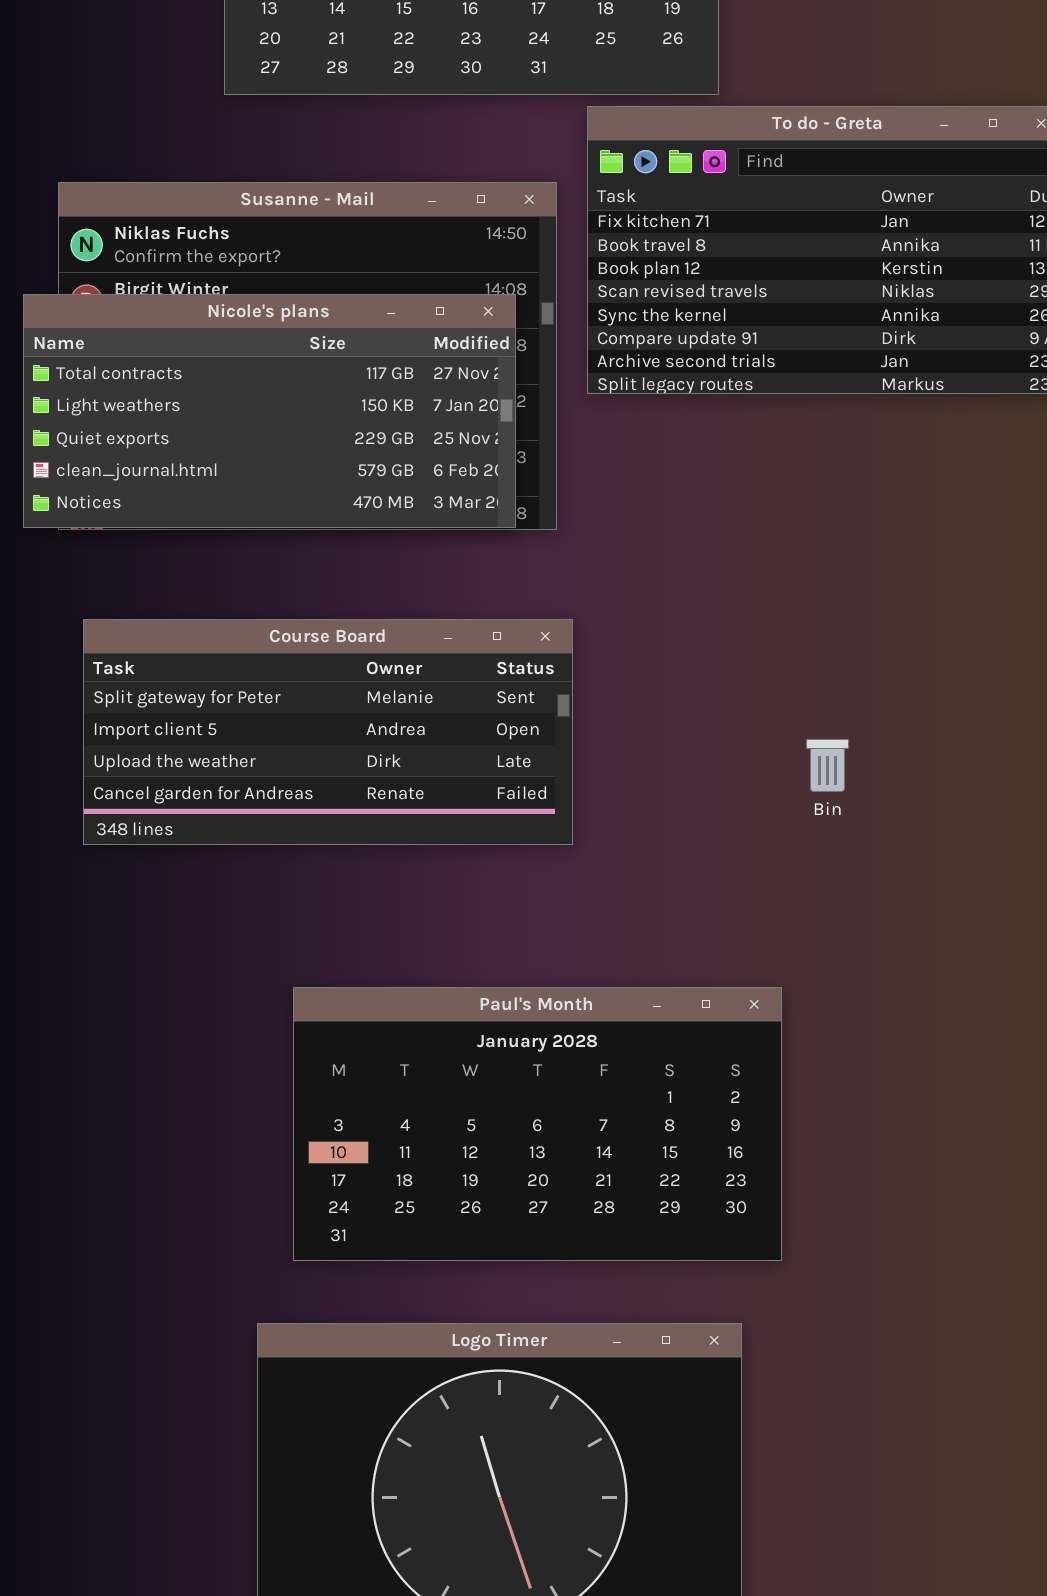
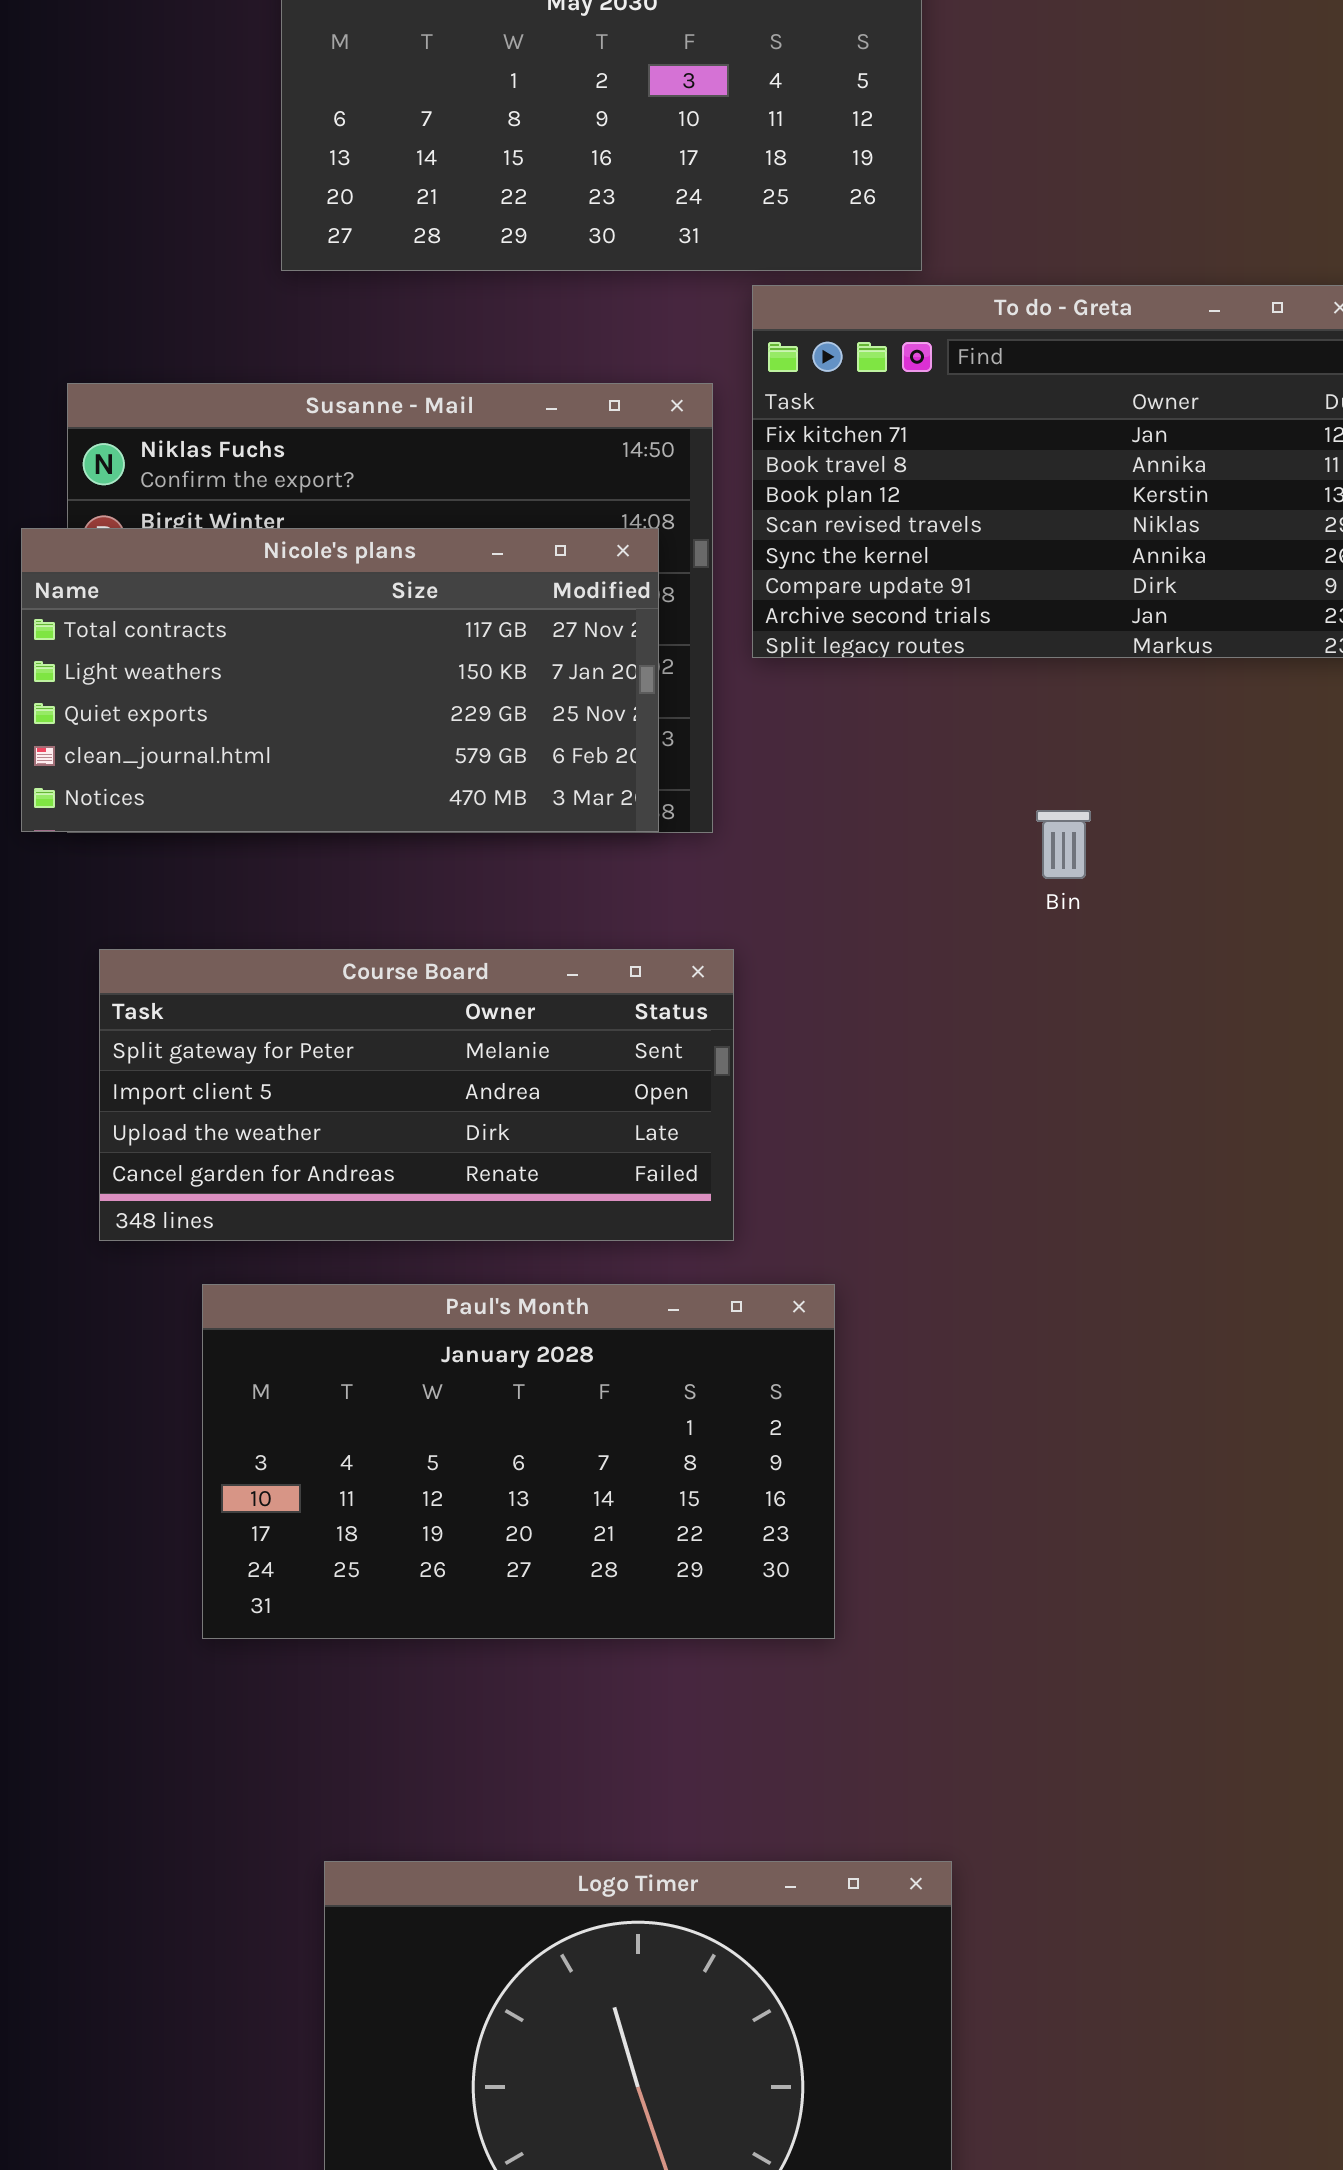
Bin: [806,739,849,792] -> [1036,810,1091,879], moved
Paul's Month: [293,987,782,1261] -> [202,1284,835,1639], moved

